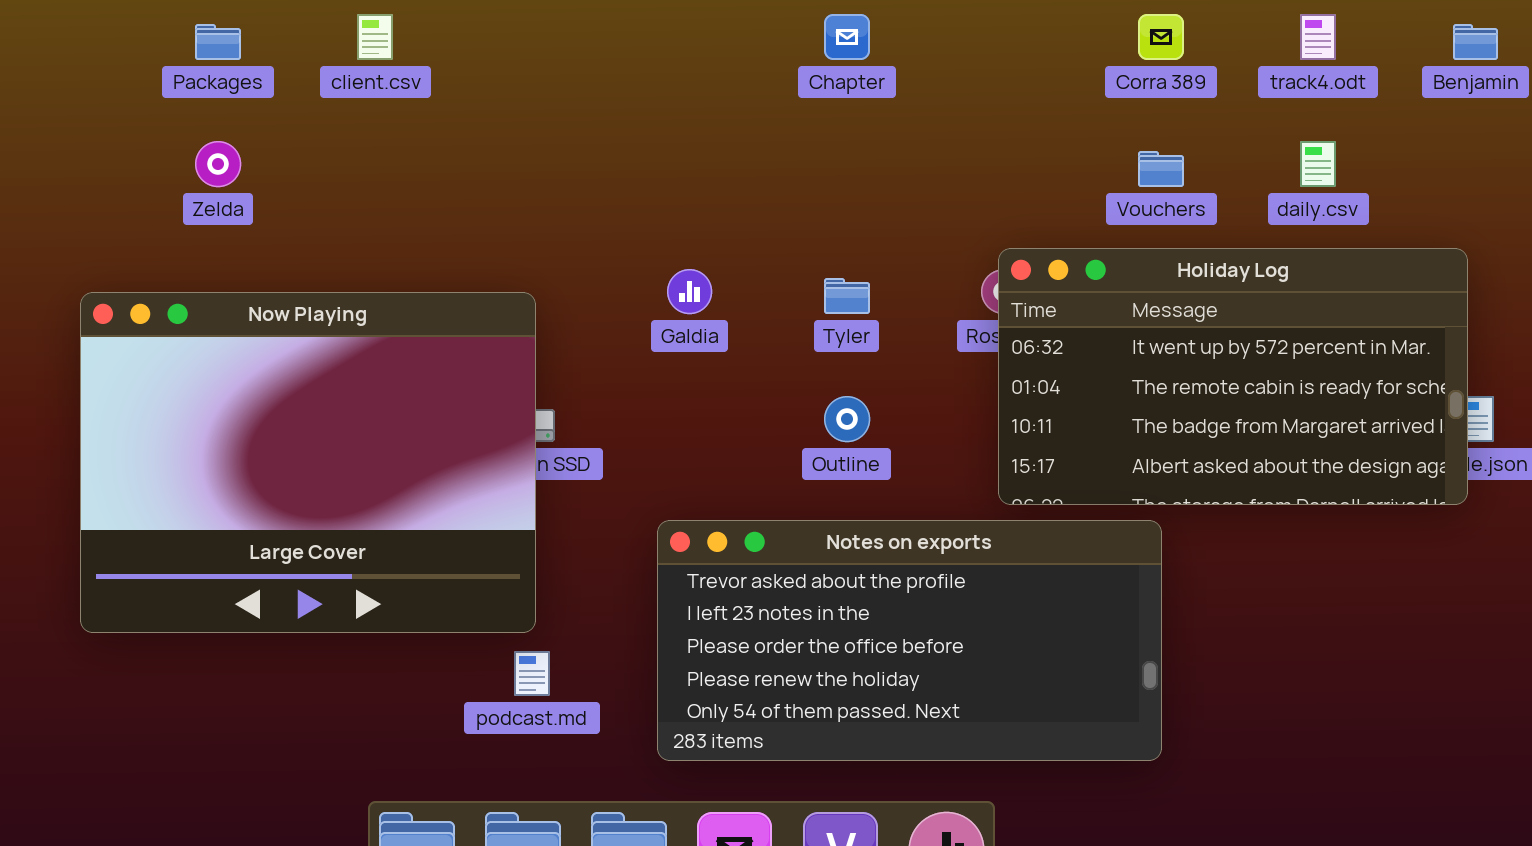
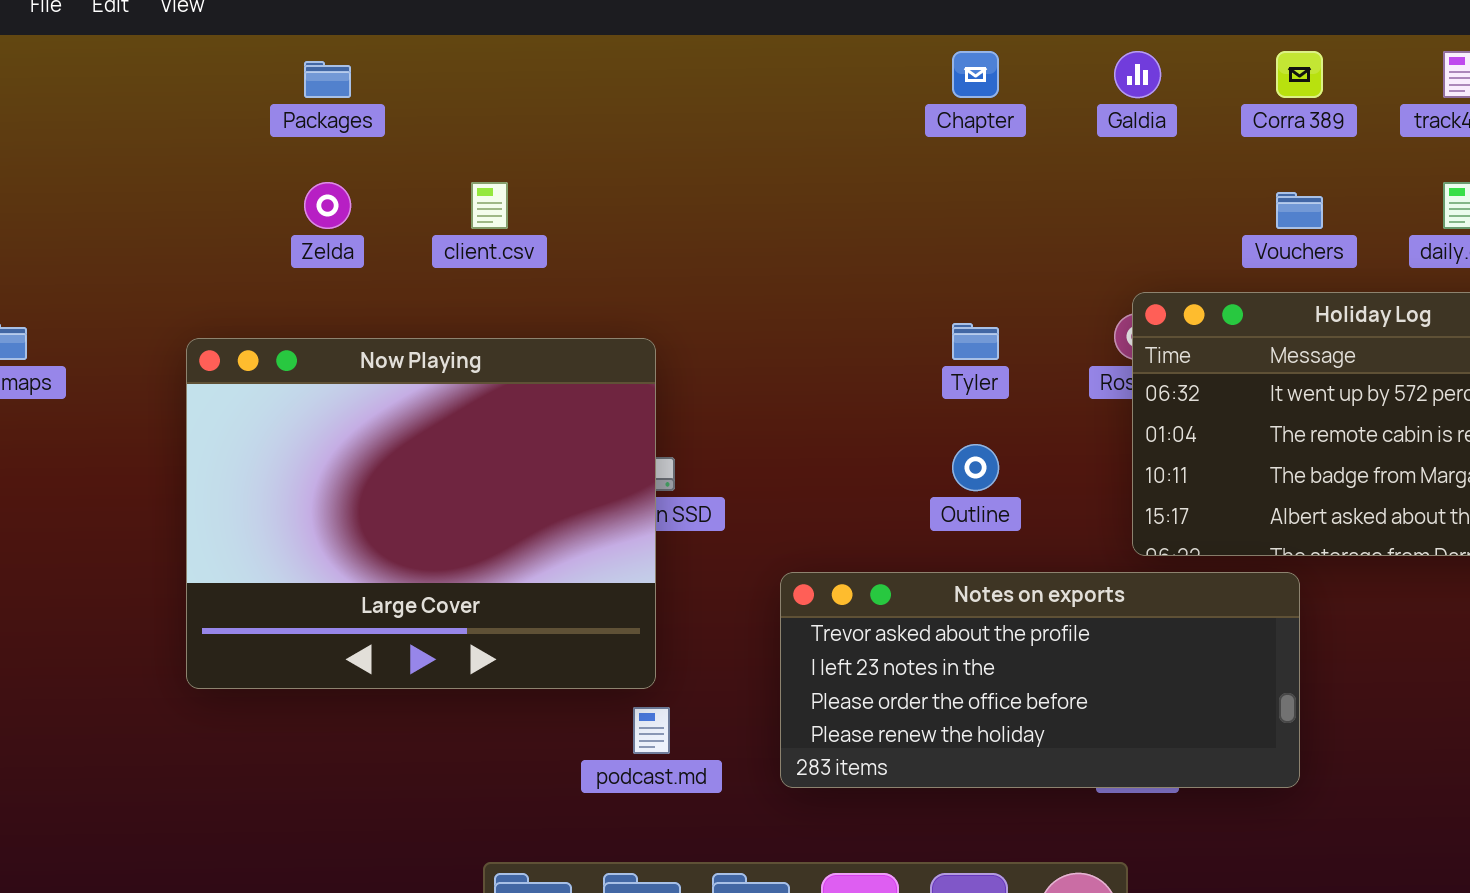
client.csv: [357,14,393,60] -> [471,182,508,229], moved
Galdia: [667,269,712,314] -> [1114,51,1161,98], moved
Notes on exports: [657,520,1162,761] -> [780,572,1300,788], resized

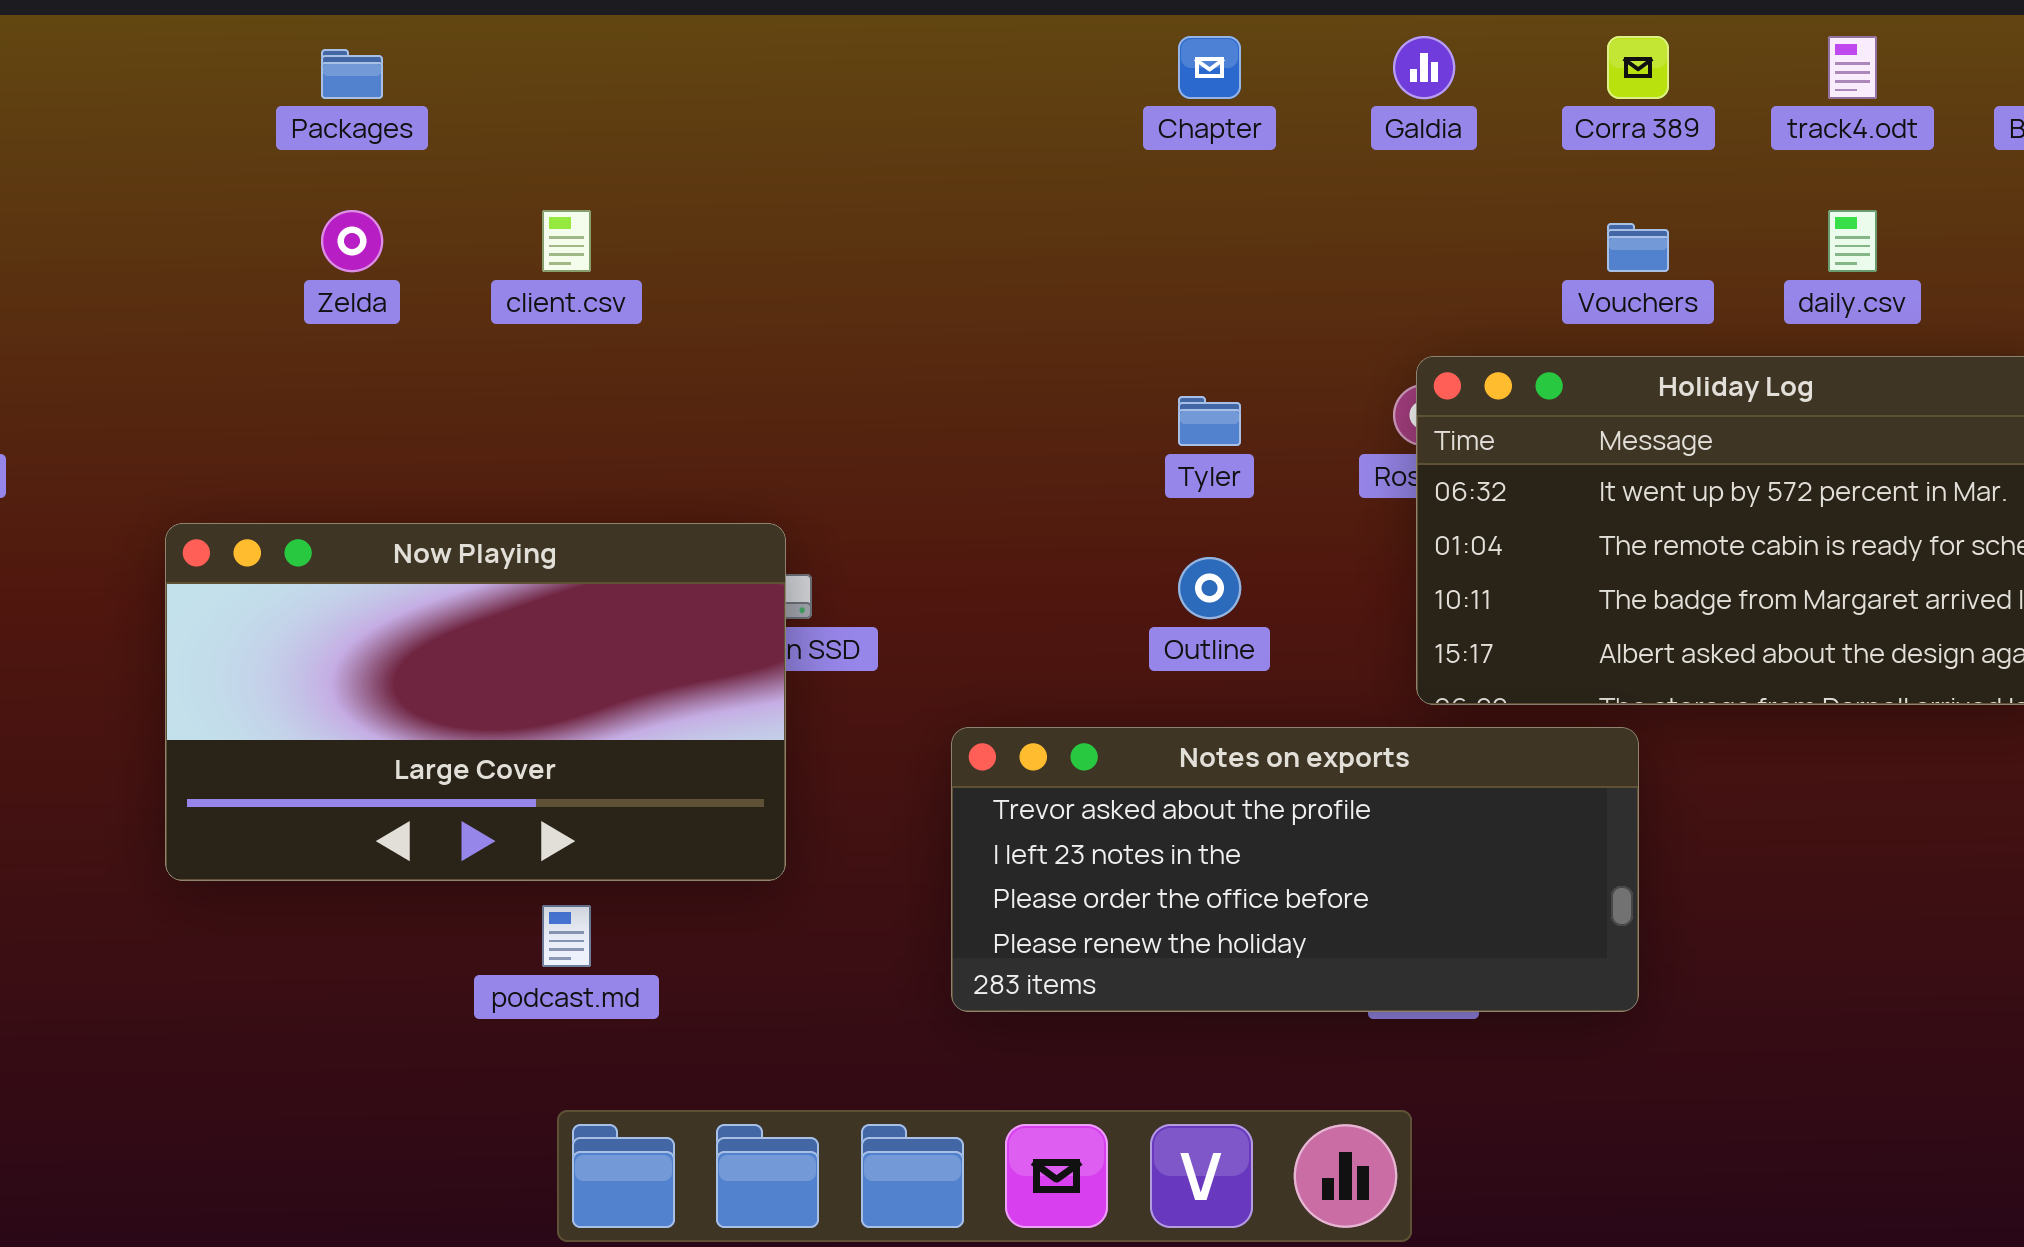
Now Playing: [186,338,656,689] -> [165,523,786,881], resized
podcast.md: [633,707,670,754] -> [542,905,591,967], moved

